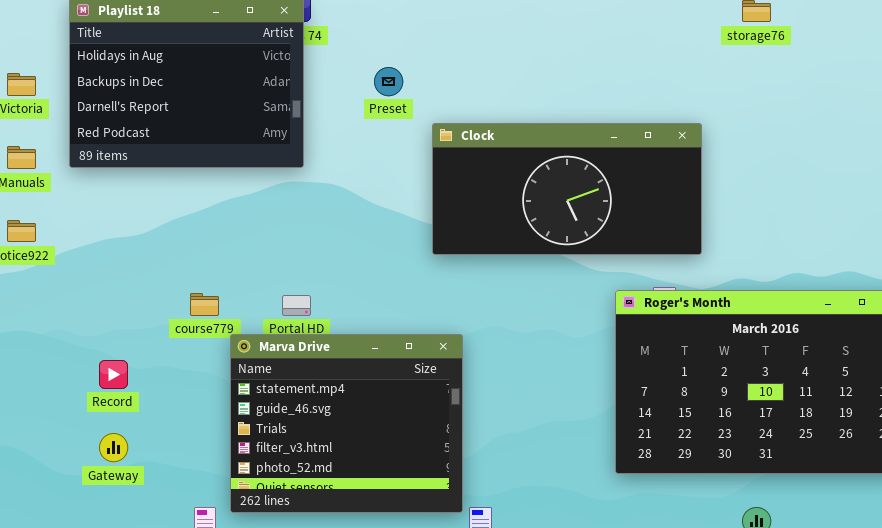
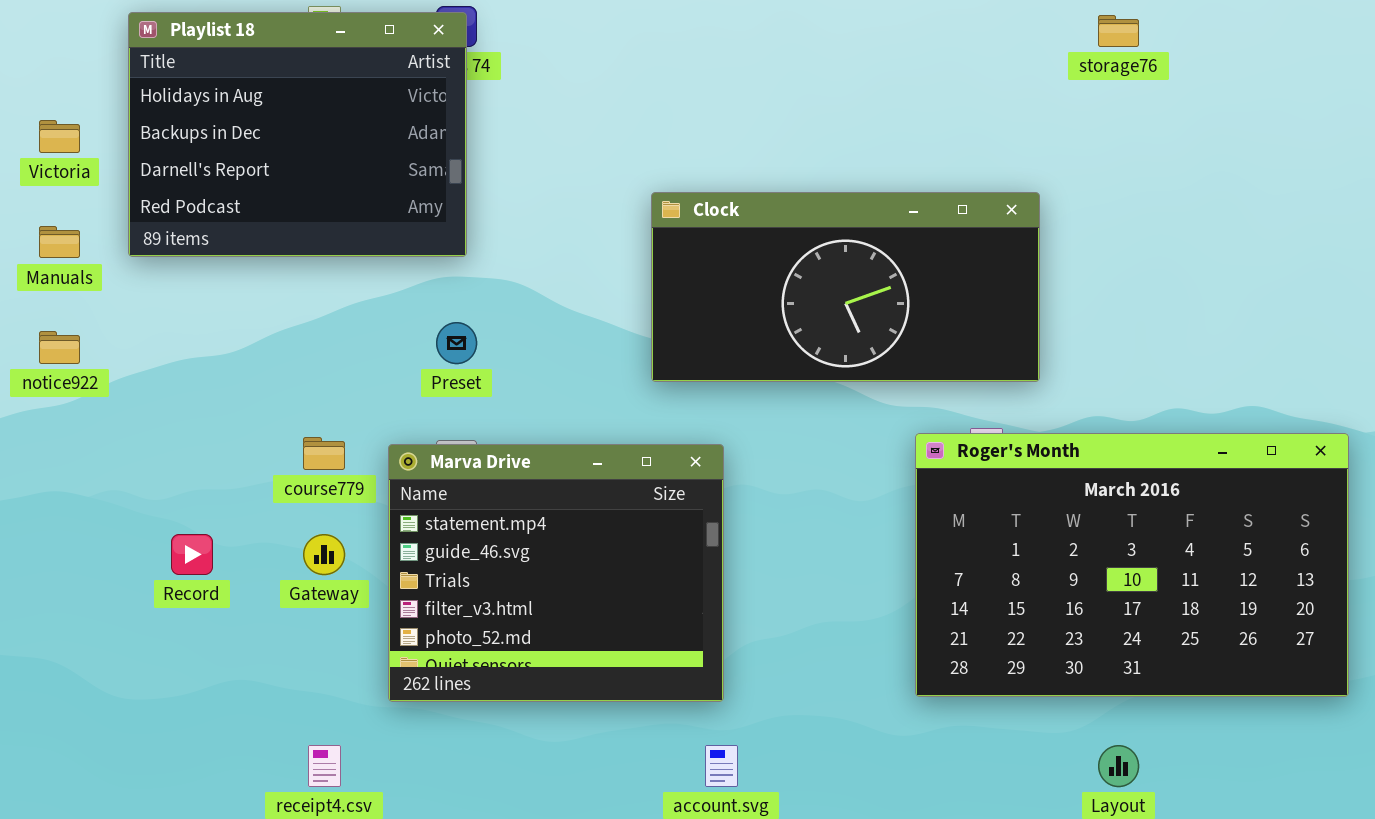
Preset: [374,67,403,96] -> [436,322,477,364], moved
Marva Drive: [230,334,463,513] -> [388,444,724,702], moved
Gateway: [99,433,128,462] -> [303,534,345,575], moved

